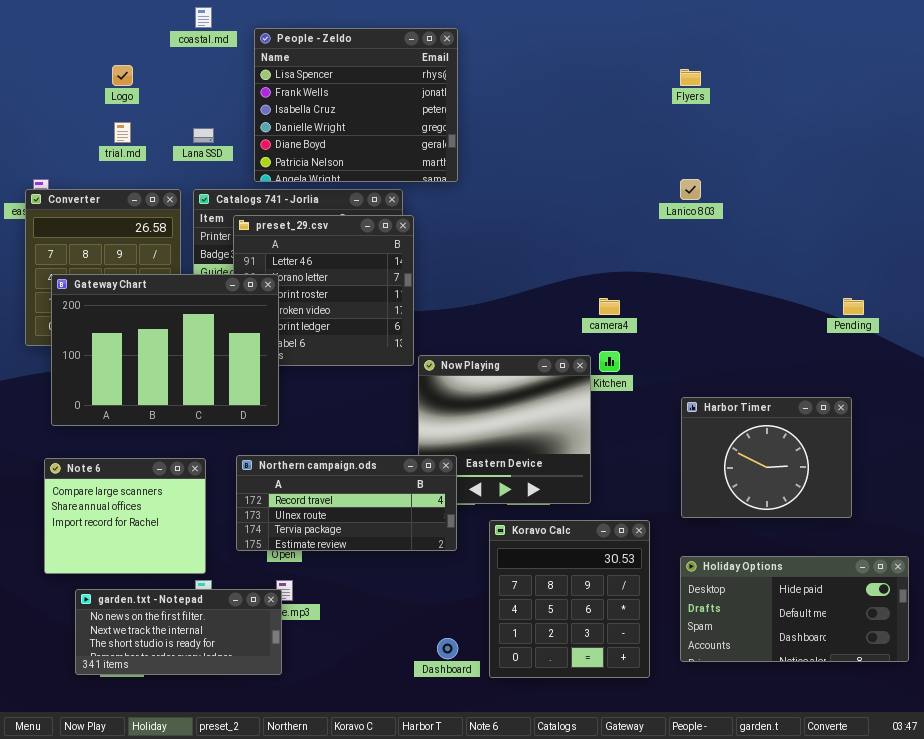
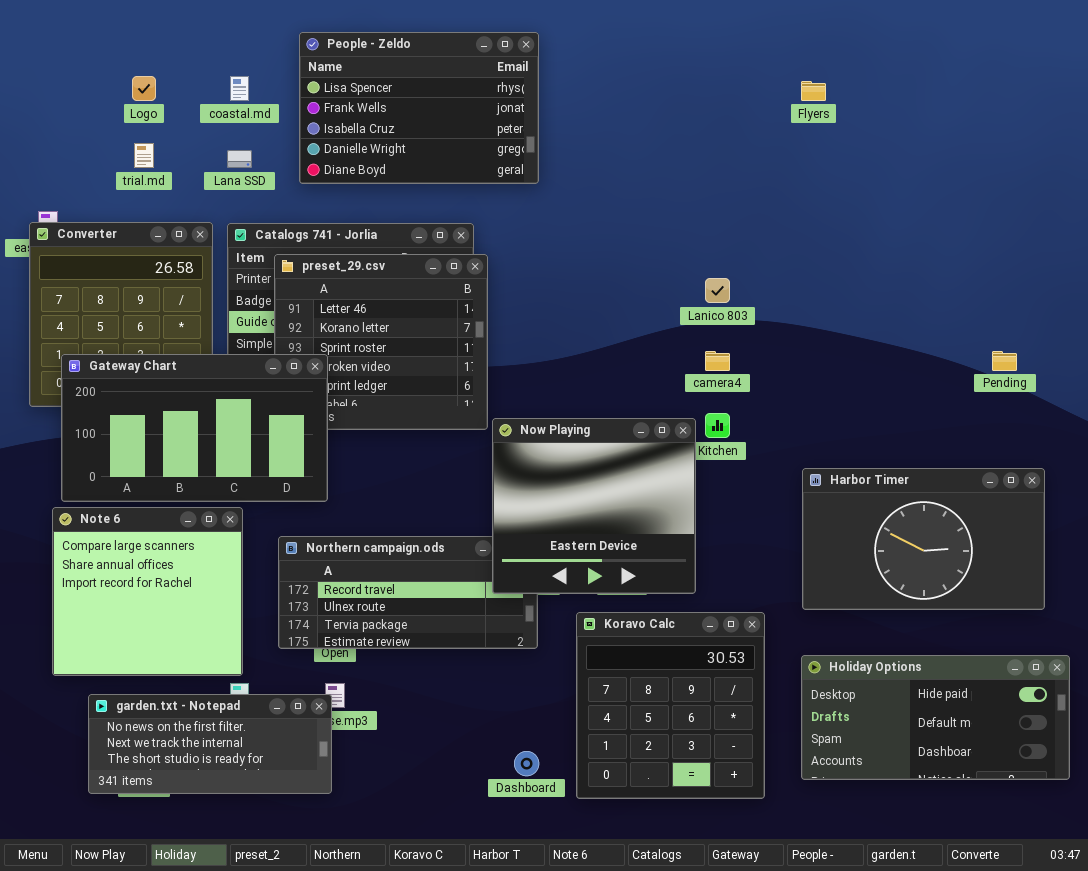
coastal.md: [195,7,212,28] -> [230,76,249,101], moved
People - Zeldo: [254,28,458,182] -> [299,32,539,184], resized
Lanico 803: [680,179,701,200] -> [705,278,730,303], moved
Gateway Chart: [51,274,279,426] -> [61,354,328,502], resized
Now Playing: [418,355,591,504] -> [492,418,696,594], raised
Harbor Timer: [681,397,852,518] -> [802,468,1045,610], resized
Note 6: [44,458,206,574] -> [52,507,243,676], resized

